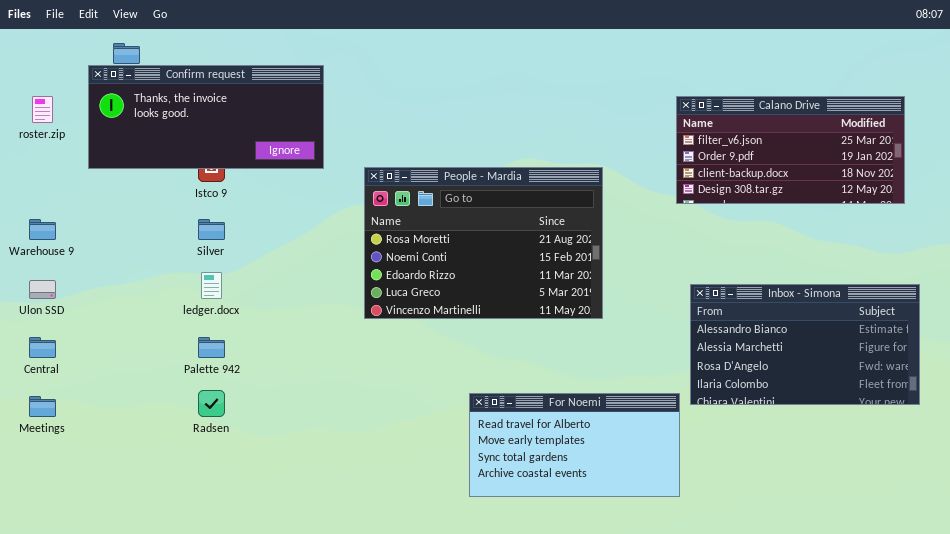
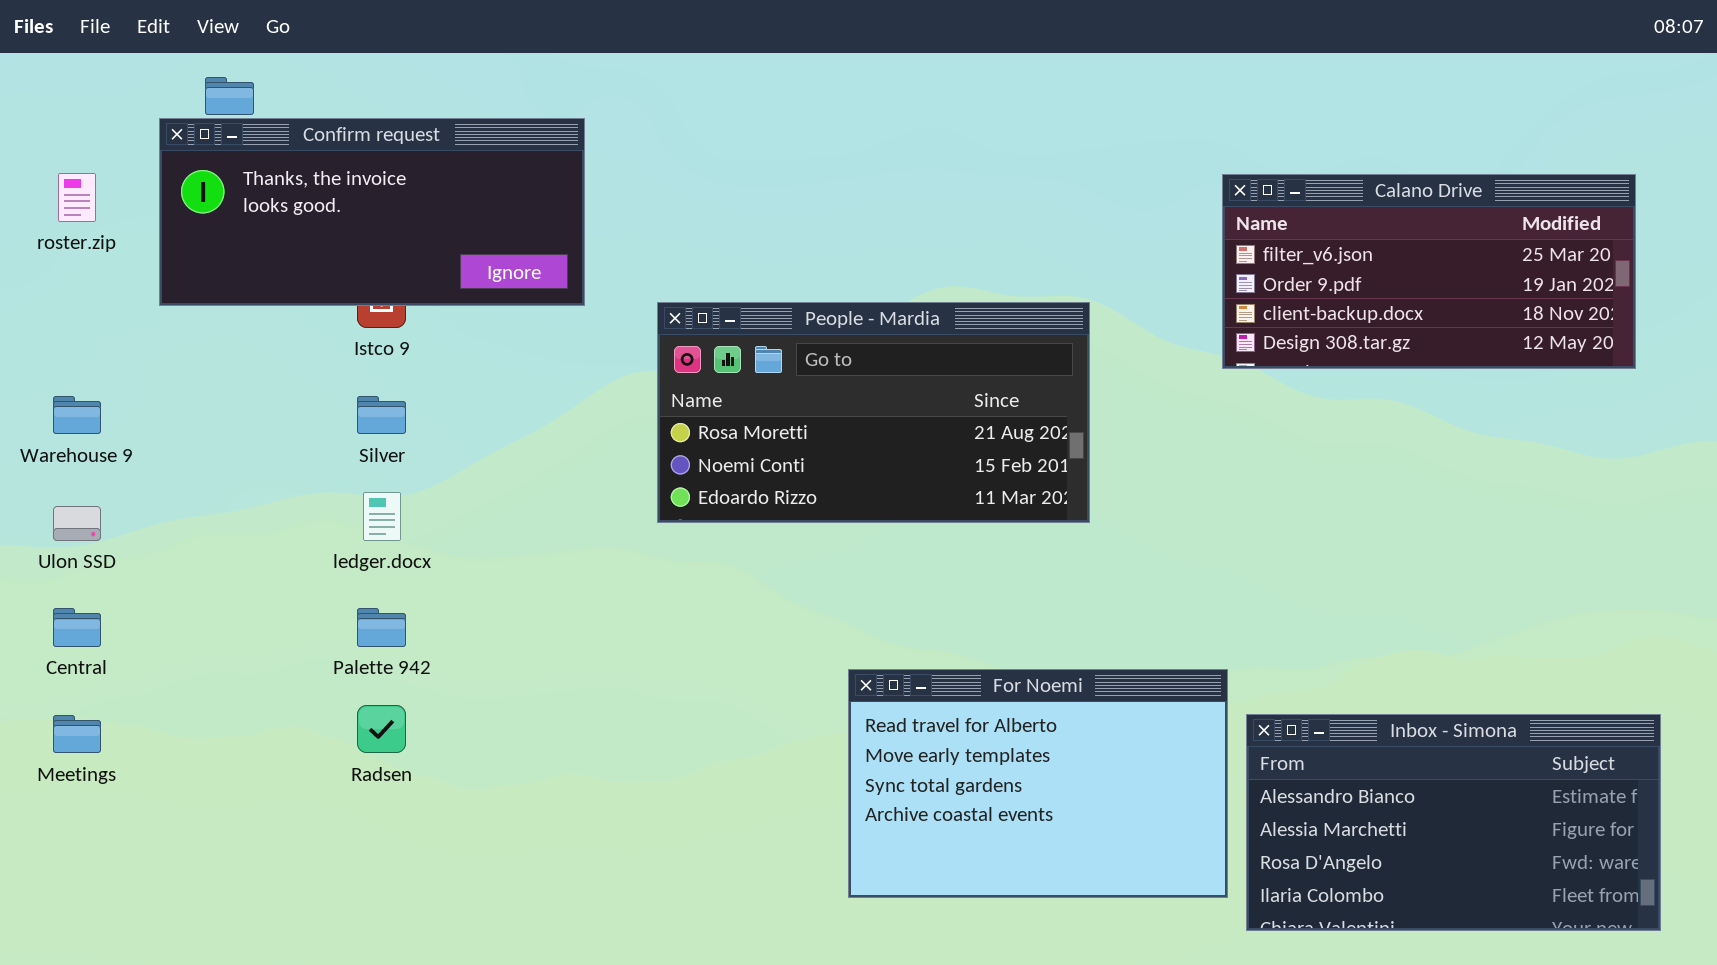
People - Mardia: [364,167,603,319] -> [657,302,1090,523], resized
Inbox - Simona: [690,284,920,405] -> [1246,714,1661,931], moved
For Noemi: [469,393,680,497] -> [848,669,1228,898], resized

